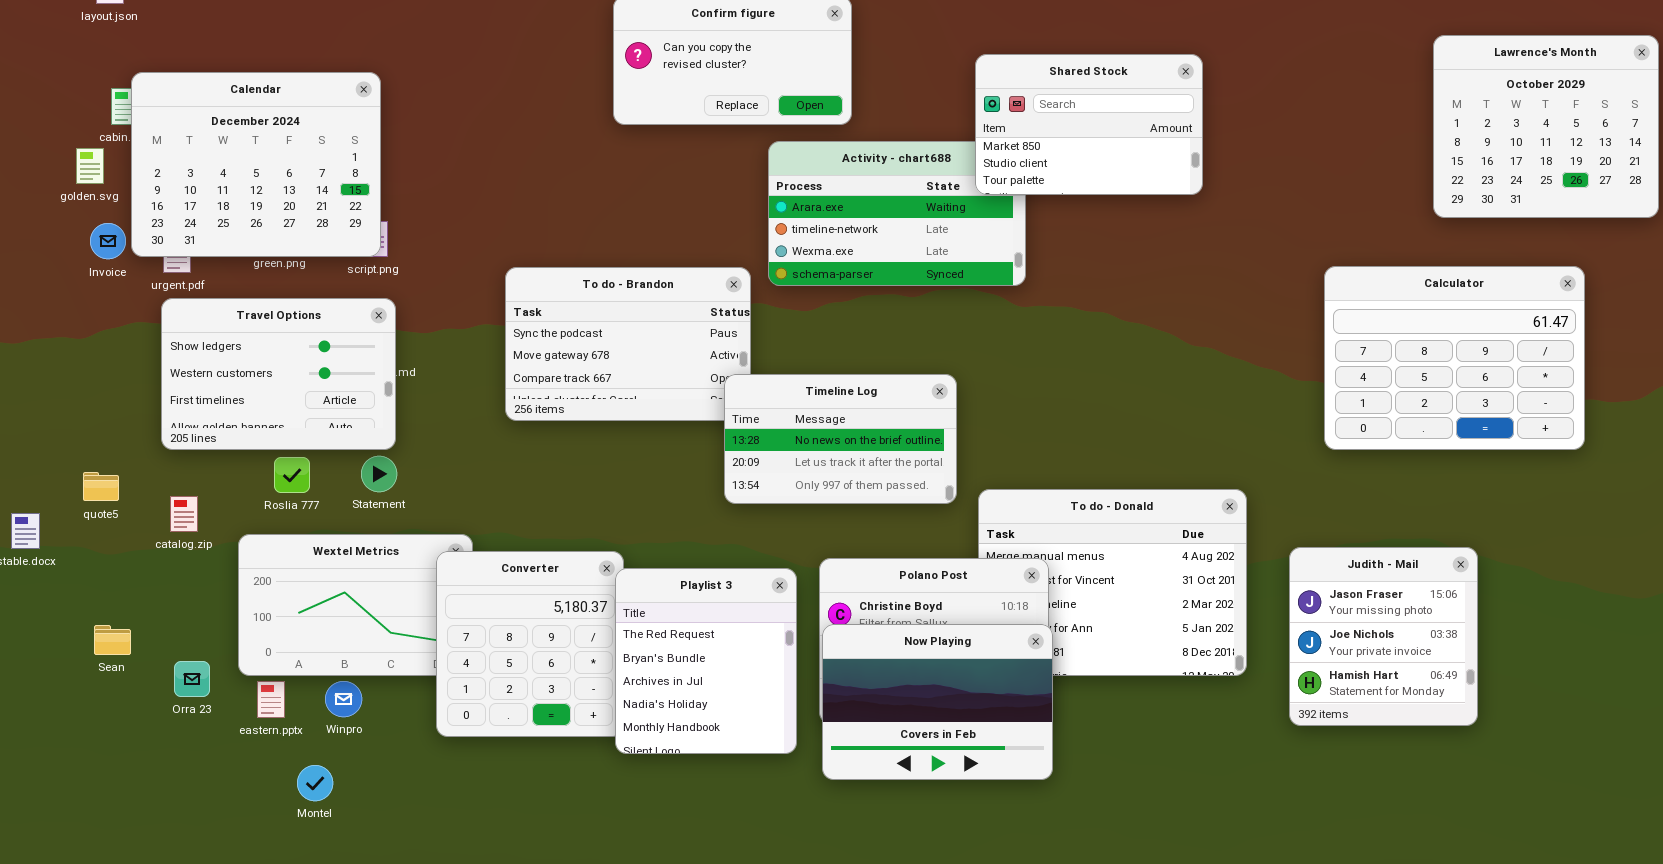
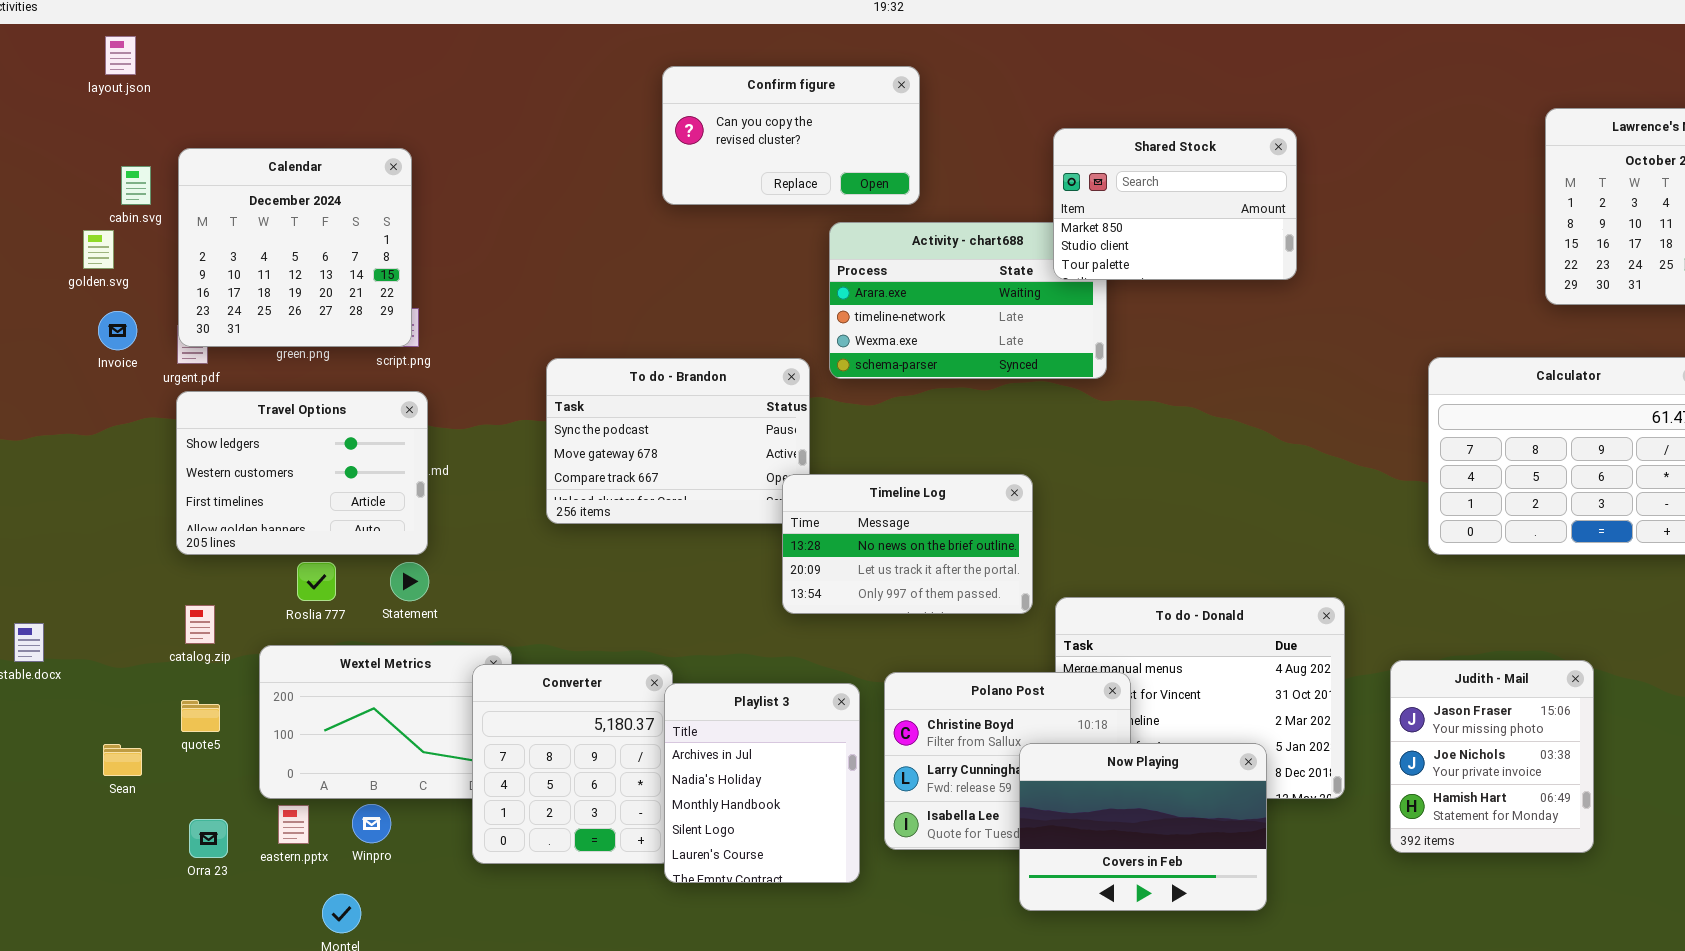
Calendar: [131,72,381,257] -> [178,148,412,347], resized
quote5: [83,472,119,501] -> [181,700,220,732], moved
Playlist 3: [615,568,797,754] -> [664,683,860,883], scrolled down 2 rows
Now Playing: [822,624,1053,780] -> [1019,743,1267,911], moved
Orra 23: [174,661,210,697] -> [189,819,228,858], moved

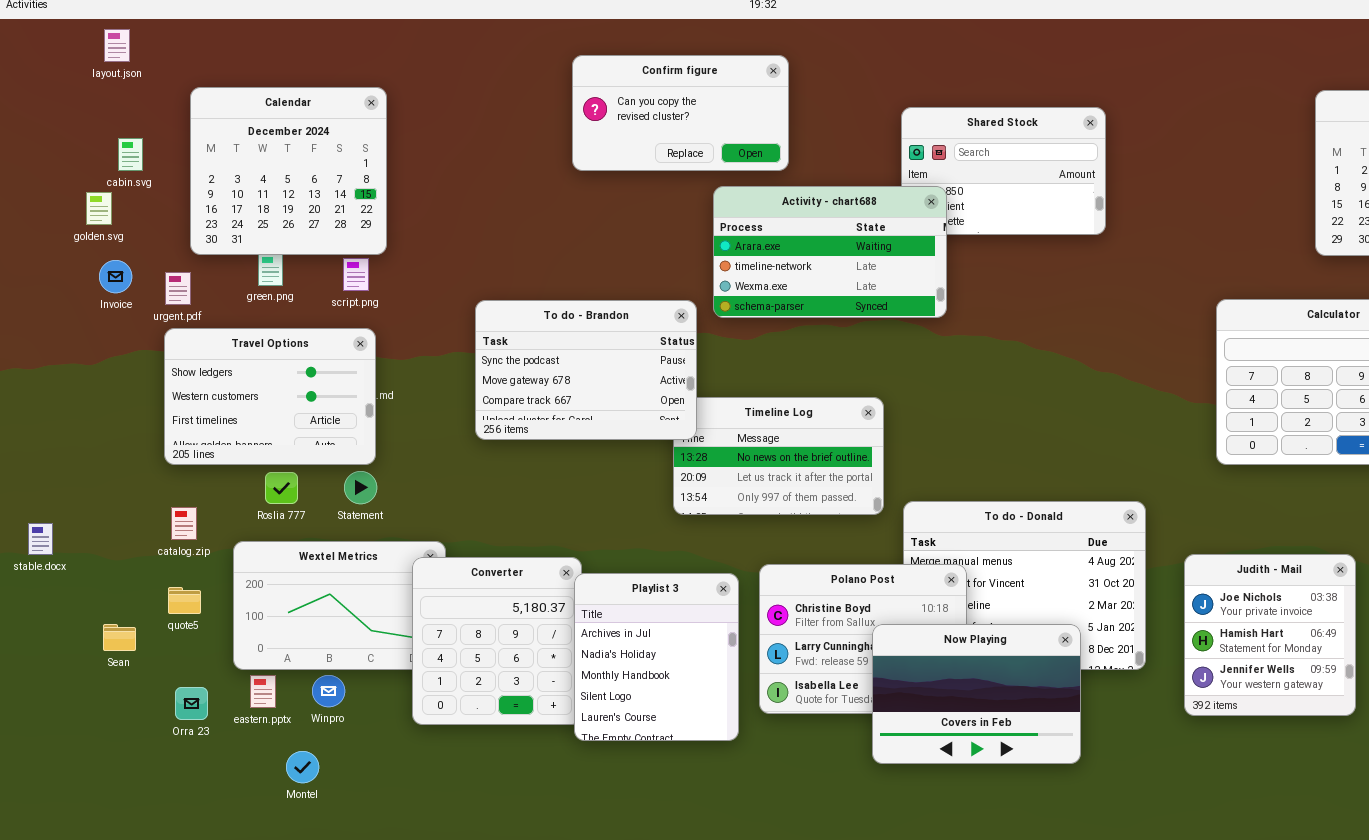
Calendar: [178,148,412,347] -> [190,87,387,255], moved
Activity - chart688: [829,222,1107,379] -> [713,186,947,318], raised
To do - Brandon: [546,358,810,524] -> [475,300,697,440], raised
Judith - Mail: [1390,660,1594,853] -> [1184,554,1356,716], scrolled down 1 row

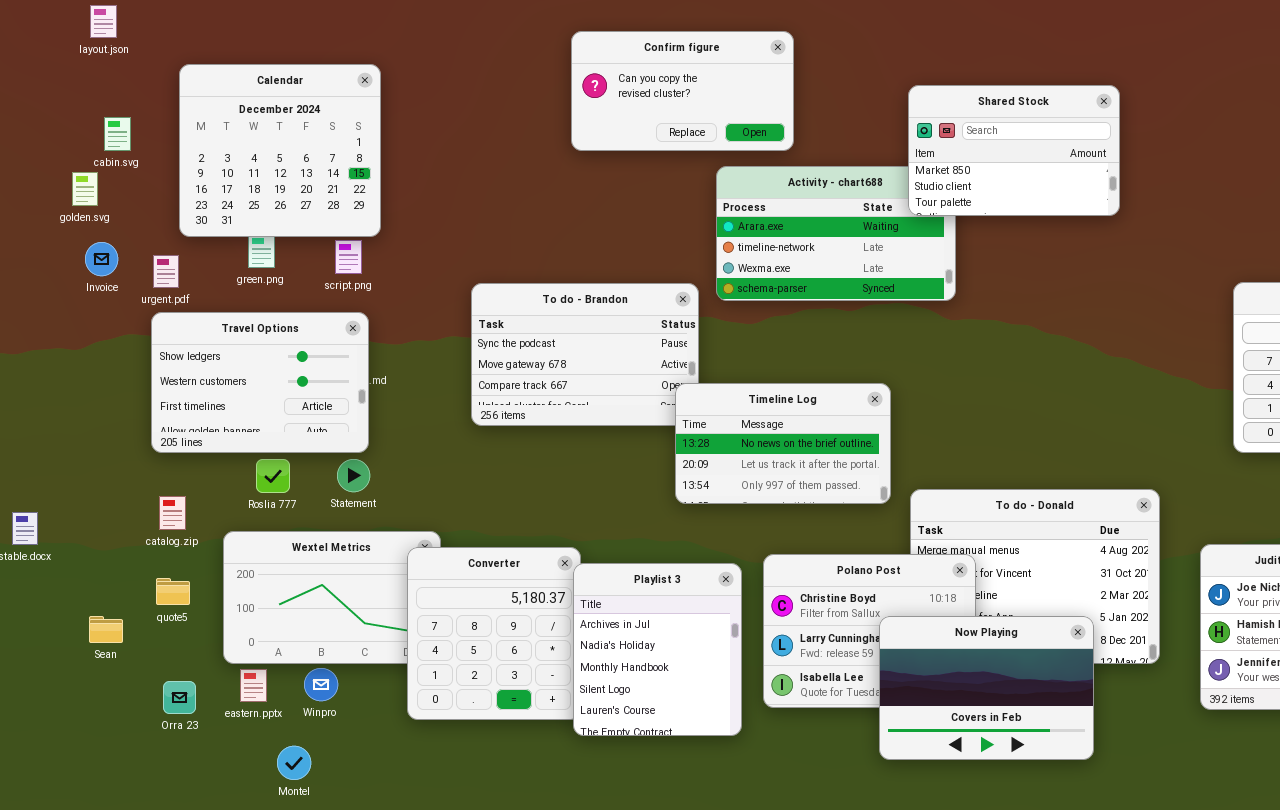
Shared Stock: [901,107,1106,235] -> [908,85,1120,216], raised
Timeline Log: [673,397,884,515] -> [675,383,891,504], raised

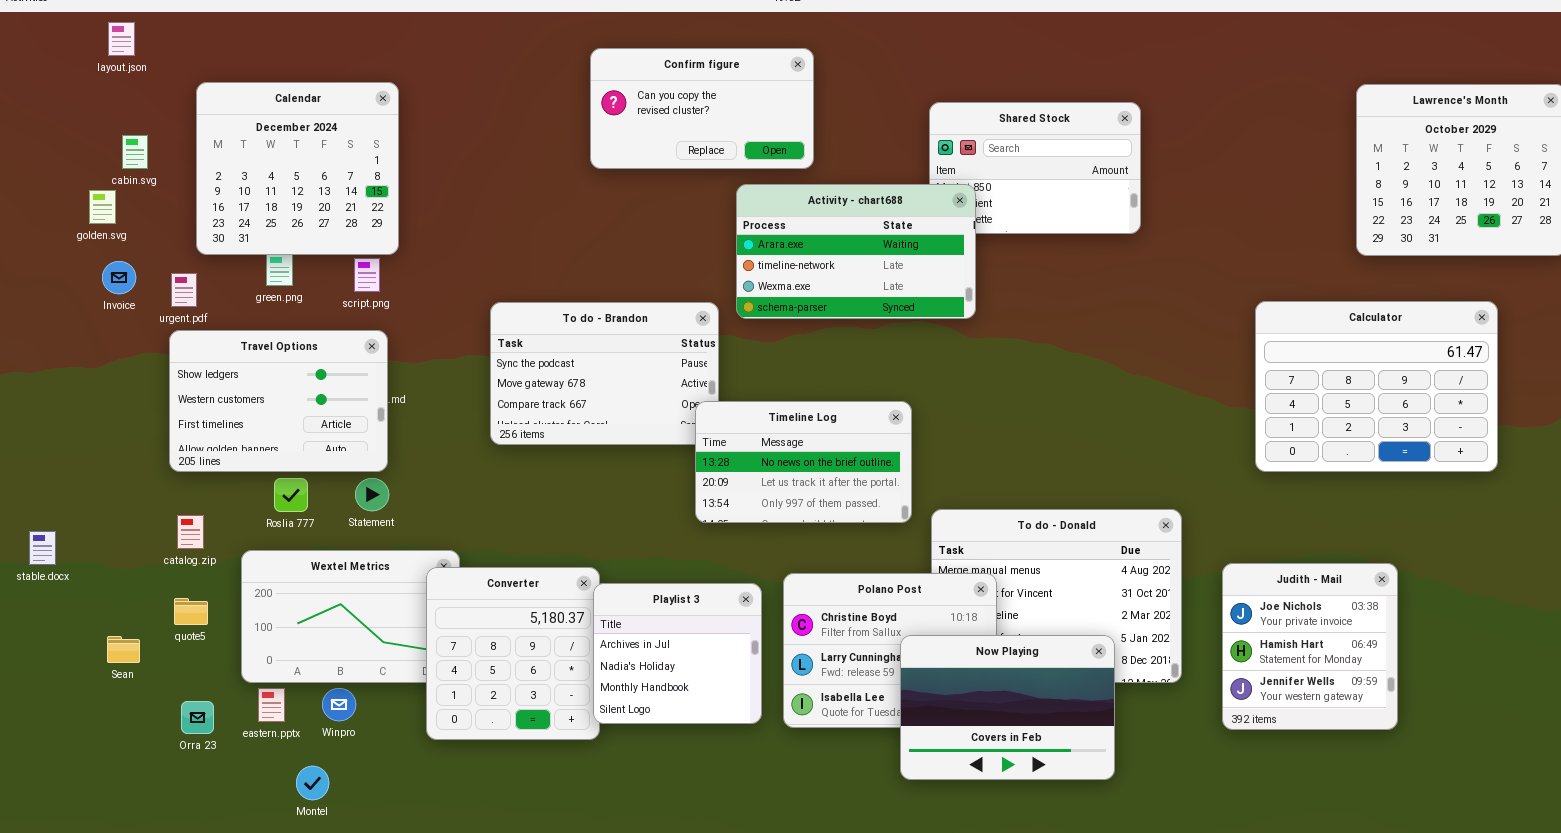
Activity - chart688: [716,166,956,301] -> [736,184,976,319], raised
Playlist 3: [573,563,742,736] -> [593,583,762,724], resized

